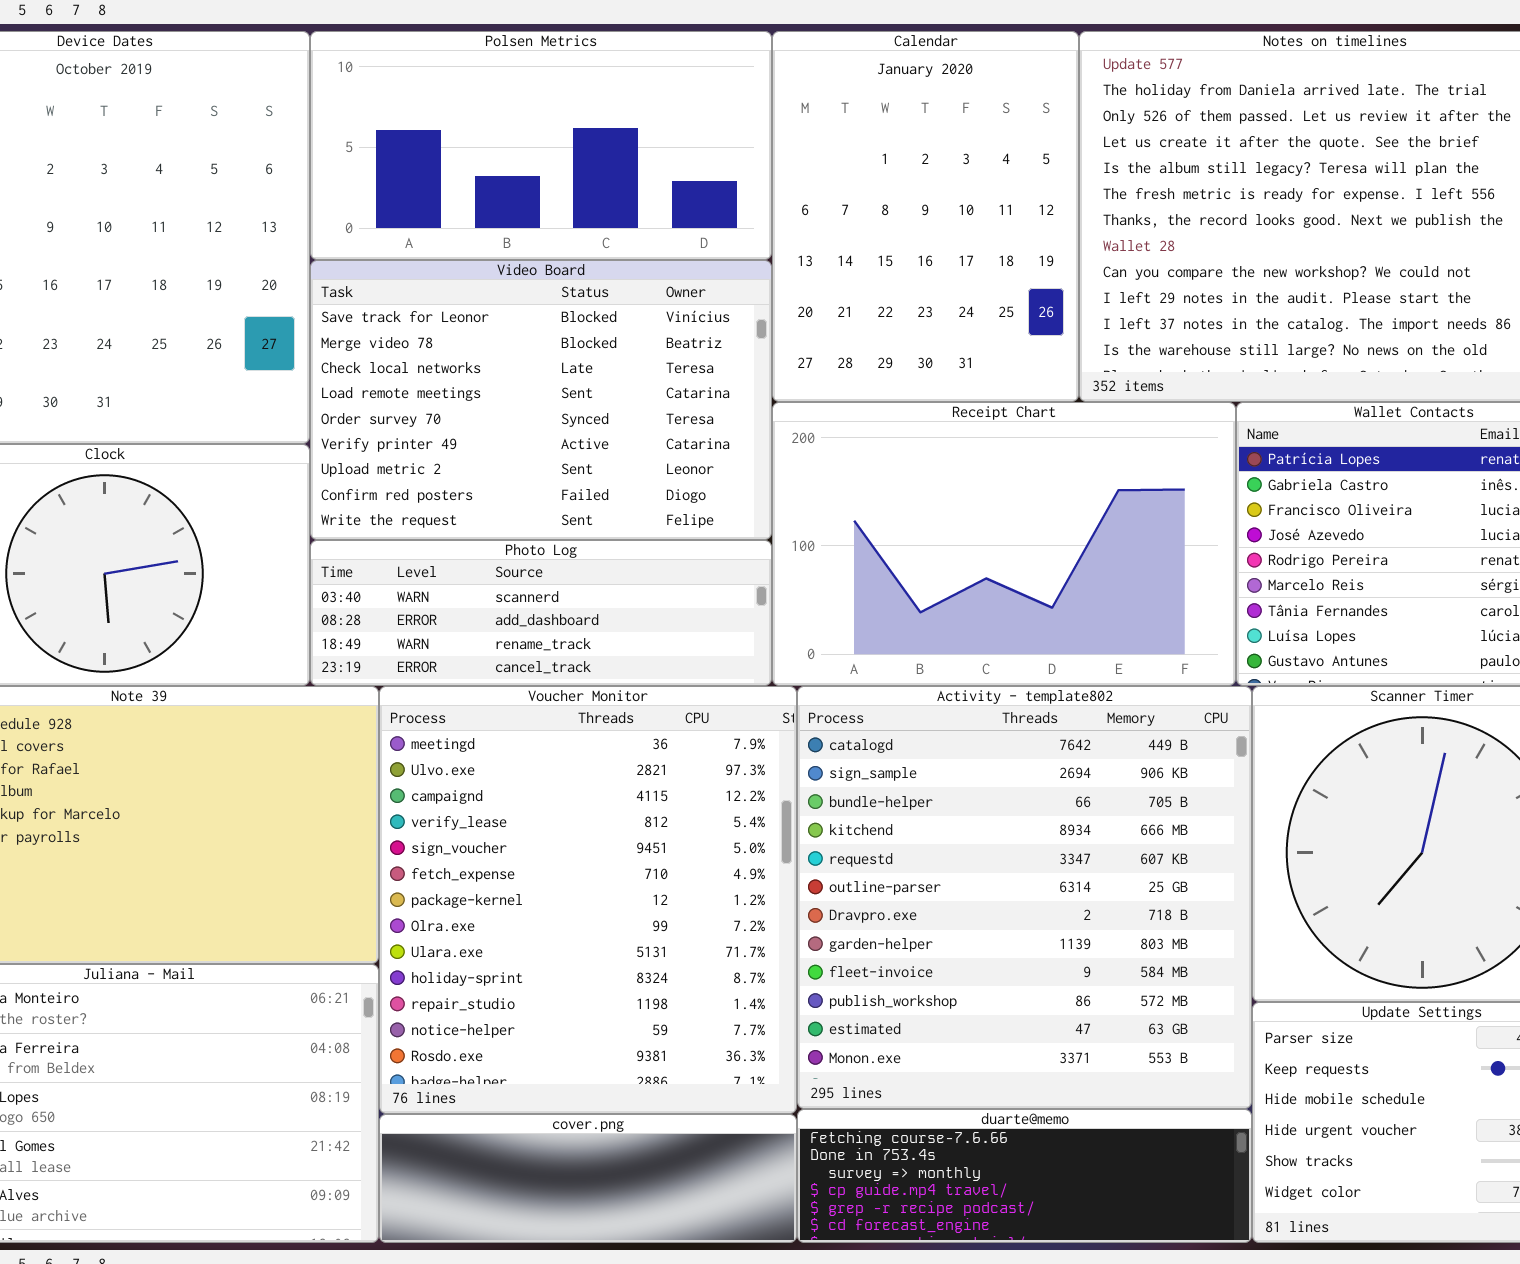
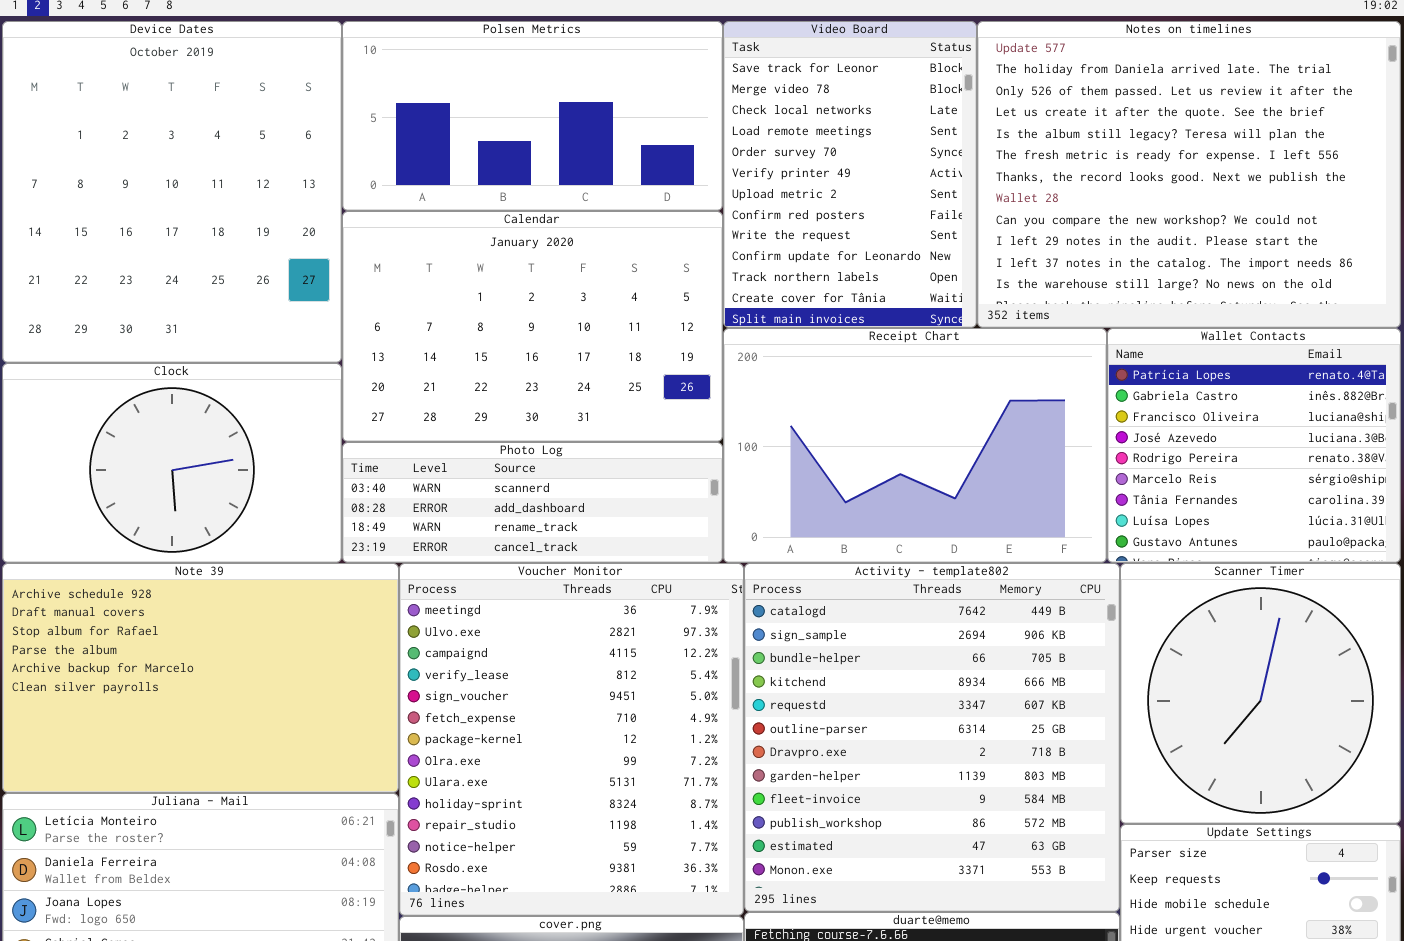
Calendar: [772,31,1079,402] -> [342,211,723,442], moved, resized
Video Board: [310,260,772,540] -> [723,21,977,328], moved, resized

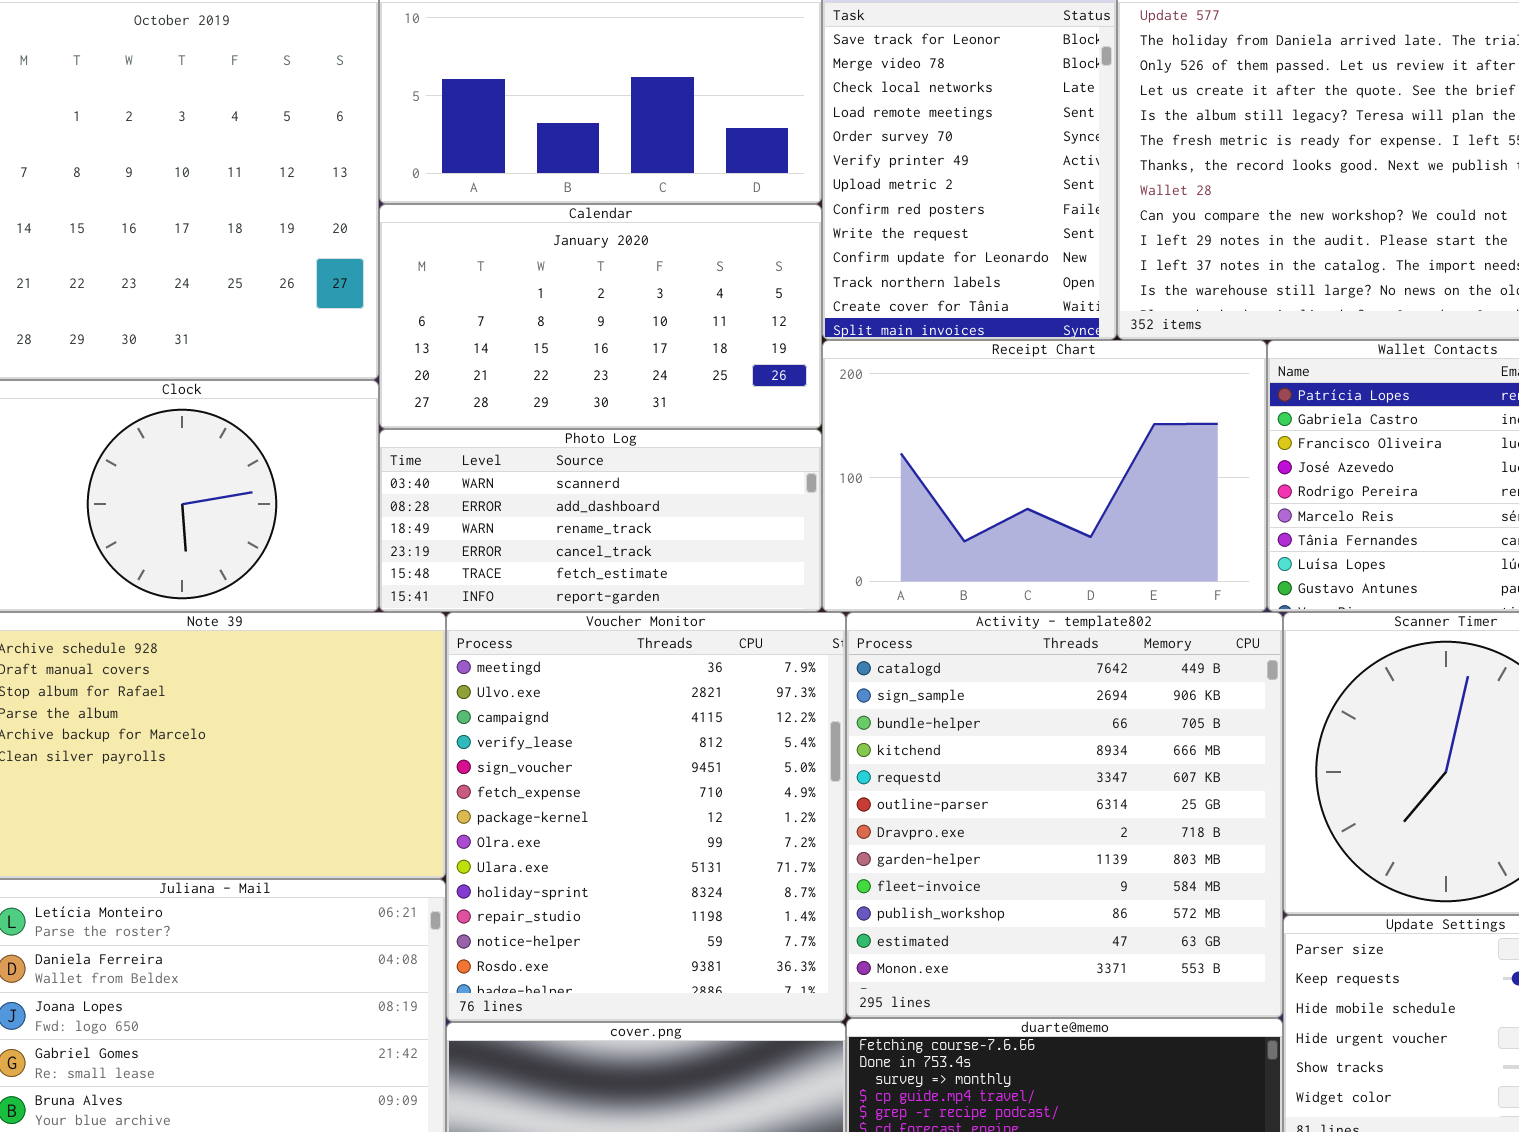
Calendar: [342,211,723,442] -> [379,204,822,429], resized
Photo Log: [342,442,723,563] -> [379,429,822,612], resized

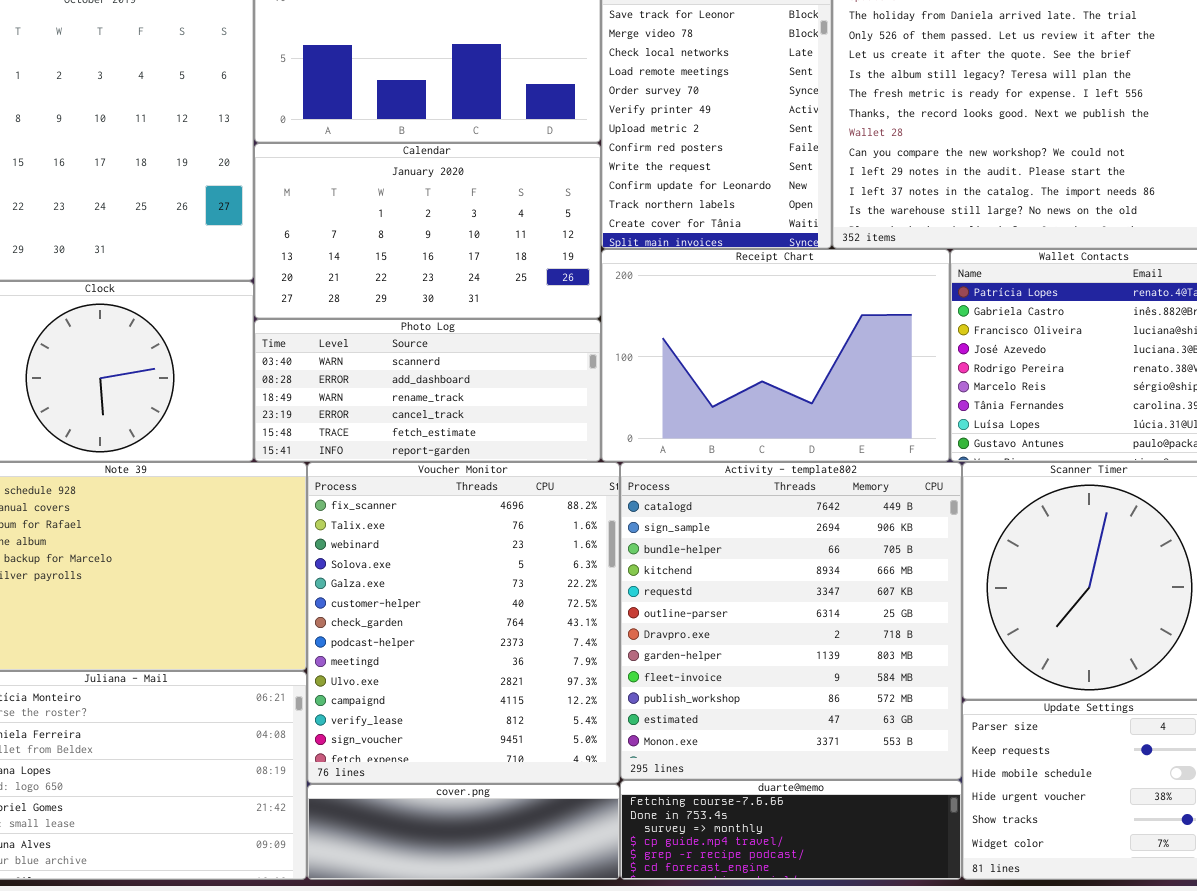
Voucher Monitor: [446,612,846,1022] -> [307,462,620,784], scrolled up 8 rows

